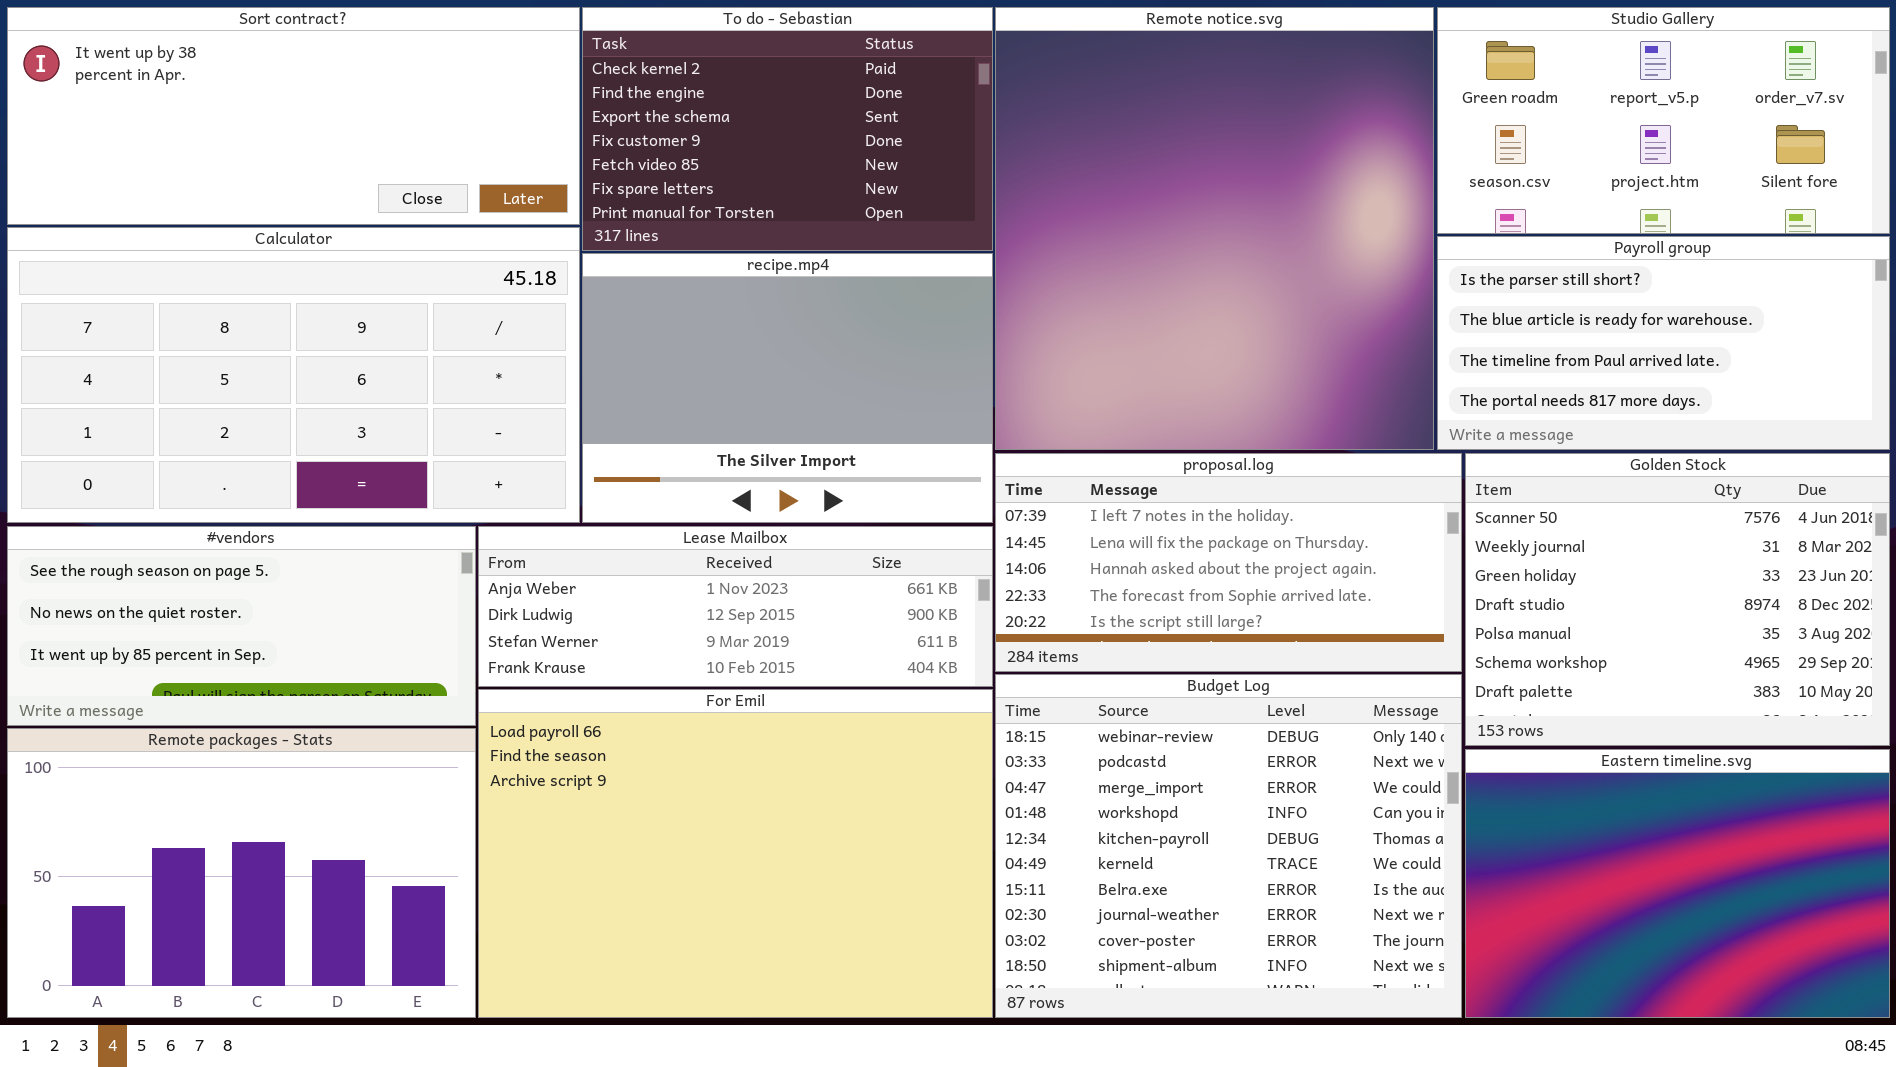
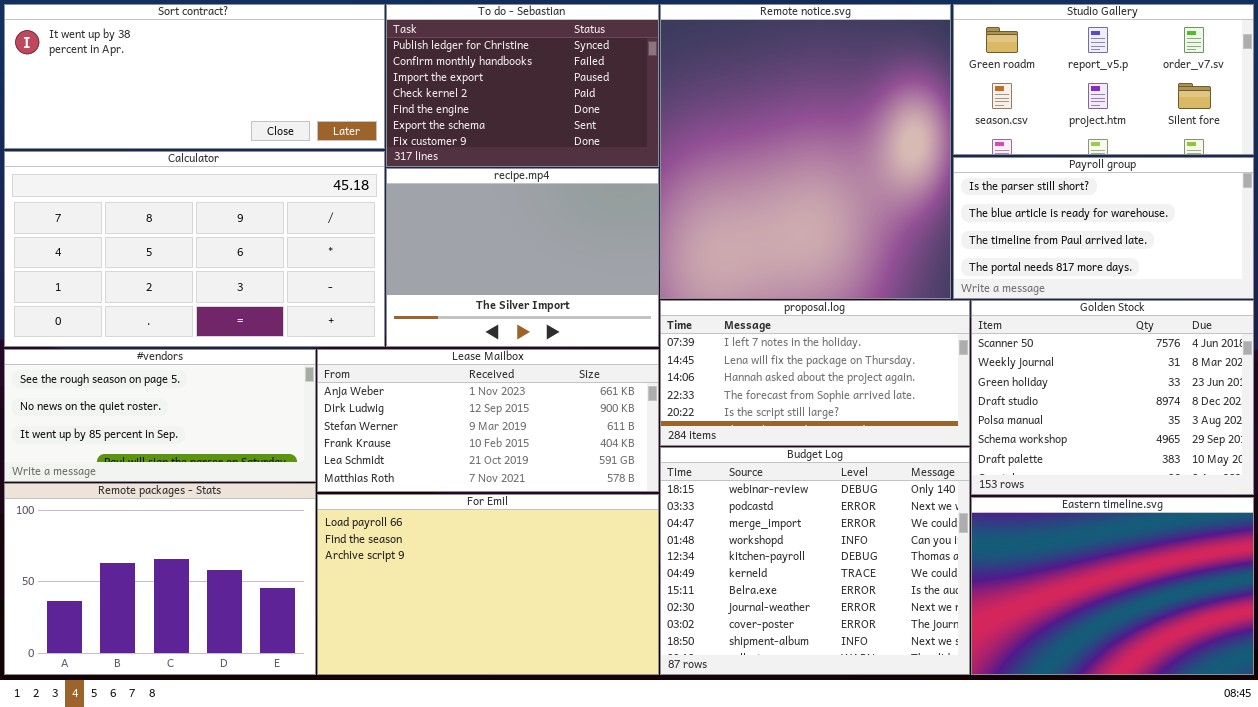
To do - Sebastian: [582,7,993,251] -> [386,4,659,167], scrolled up 3 rows
Lease Mailbox: [478,526,993,687] -> [317,349,659,492], resized
For Emil: [478,689,993,1018] -> [317,494,659,675], resized

